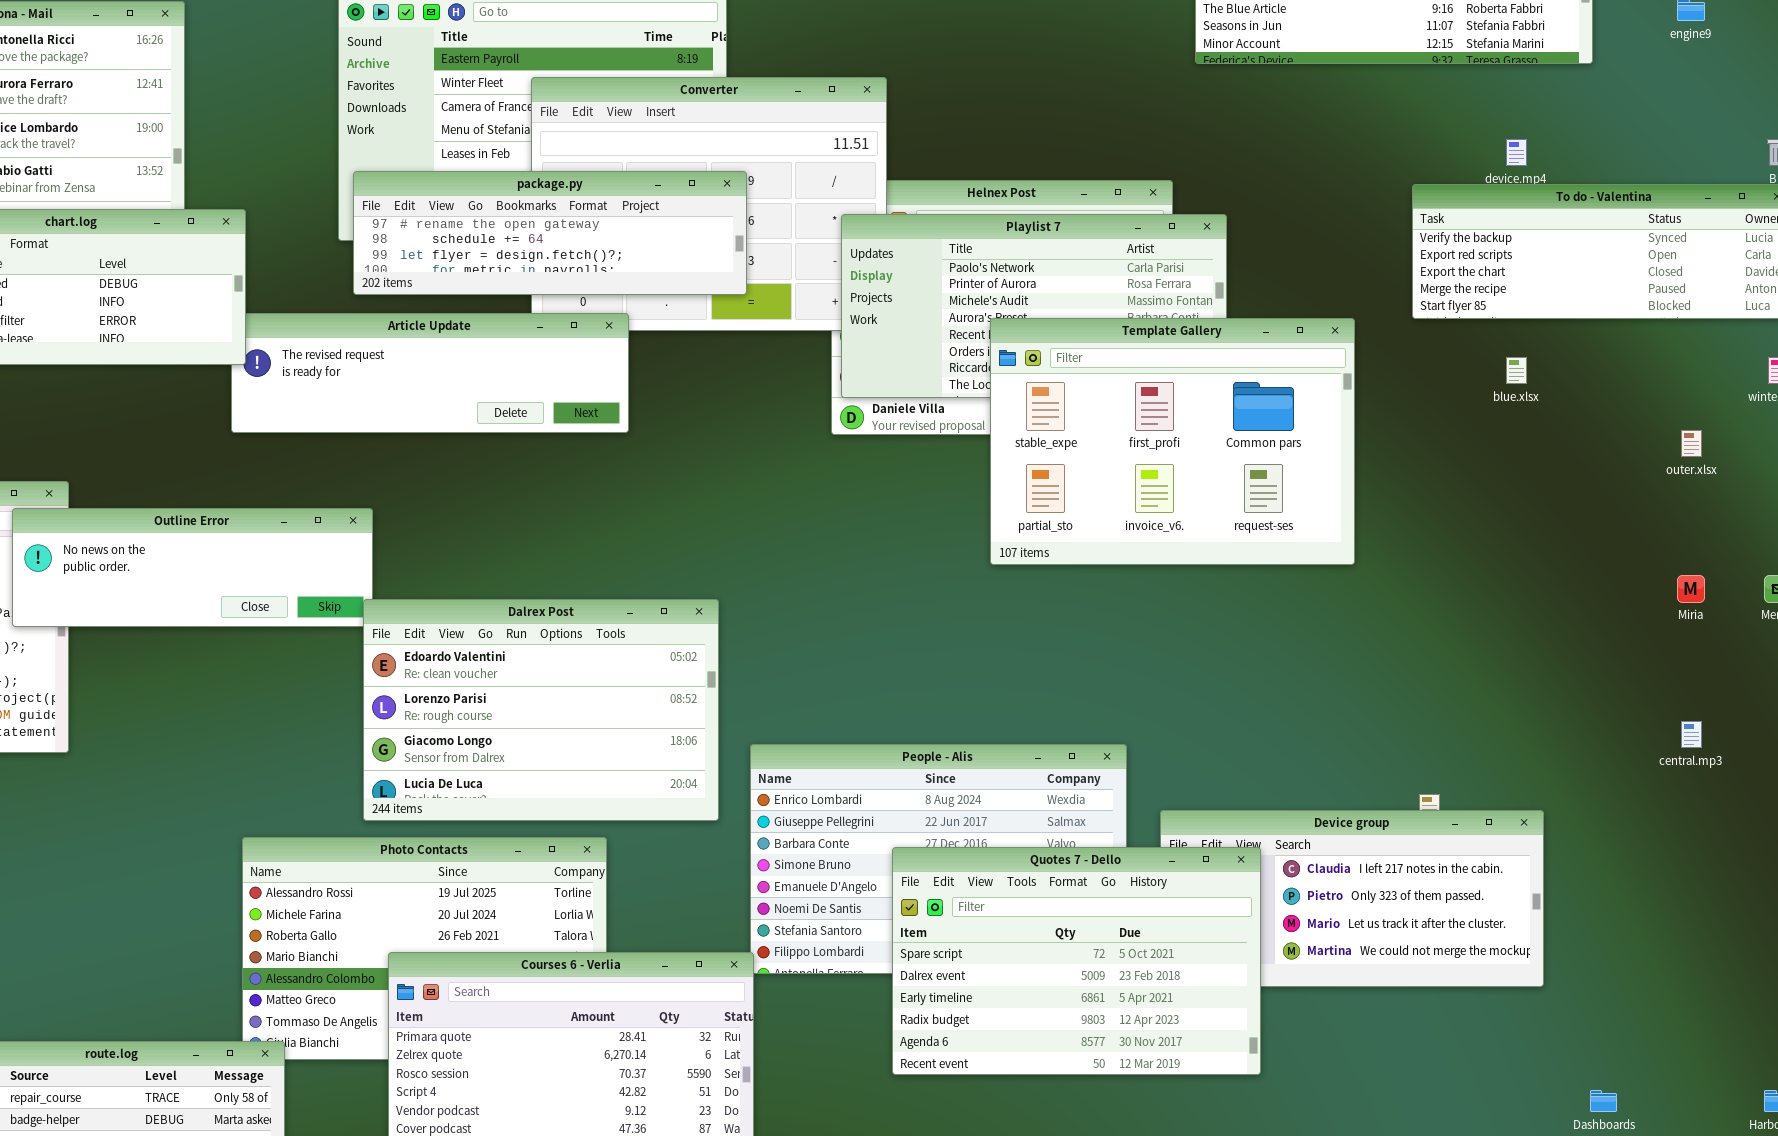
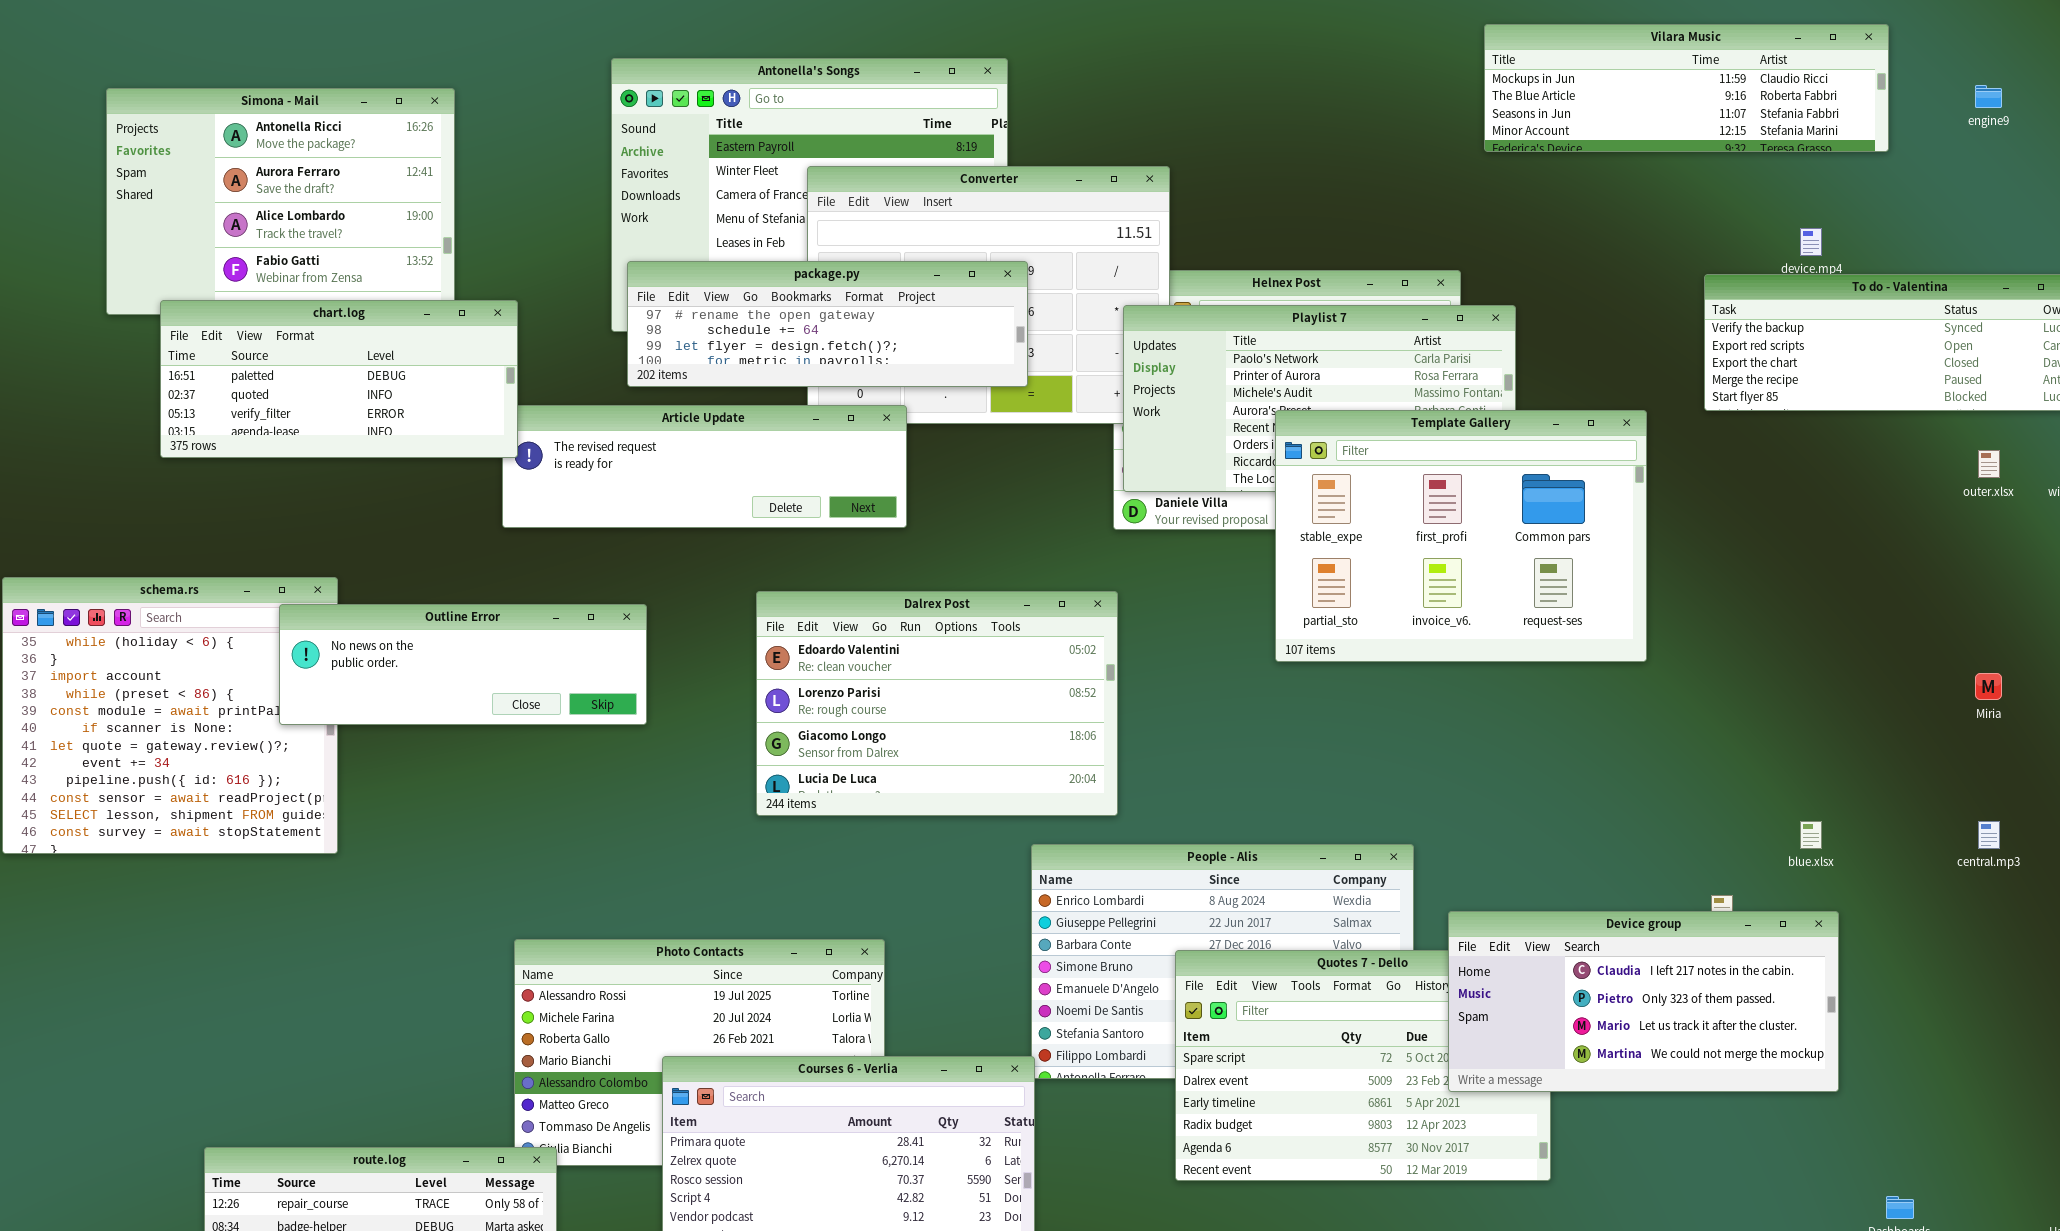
blue.xlsx: [1506,357,1527,384] -> [1800,821,1822,849], moved
outer.xlsx: [1681,430,1702,457] -> [1978,450,2000,478], moved
Dalrex Post: [363,599,719,821] -> [756,591,1118,816], moved
Device group: [1160,810,1544,987] -> [1448,911,1839,1092], raised

